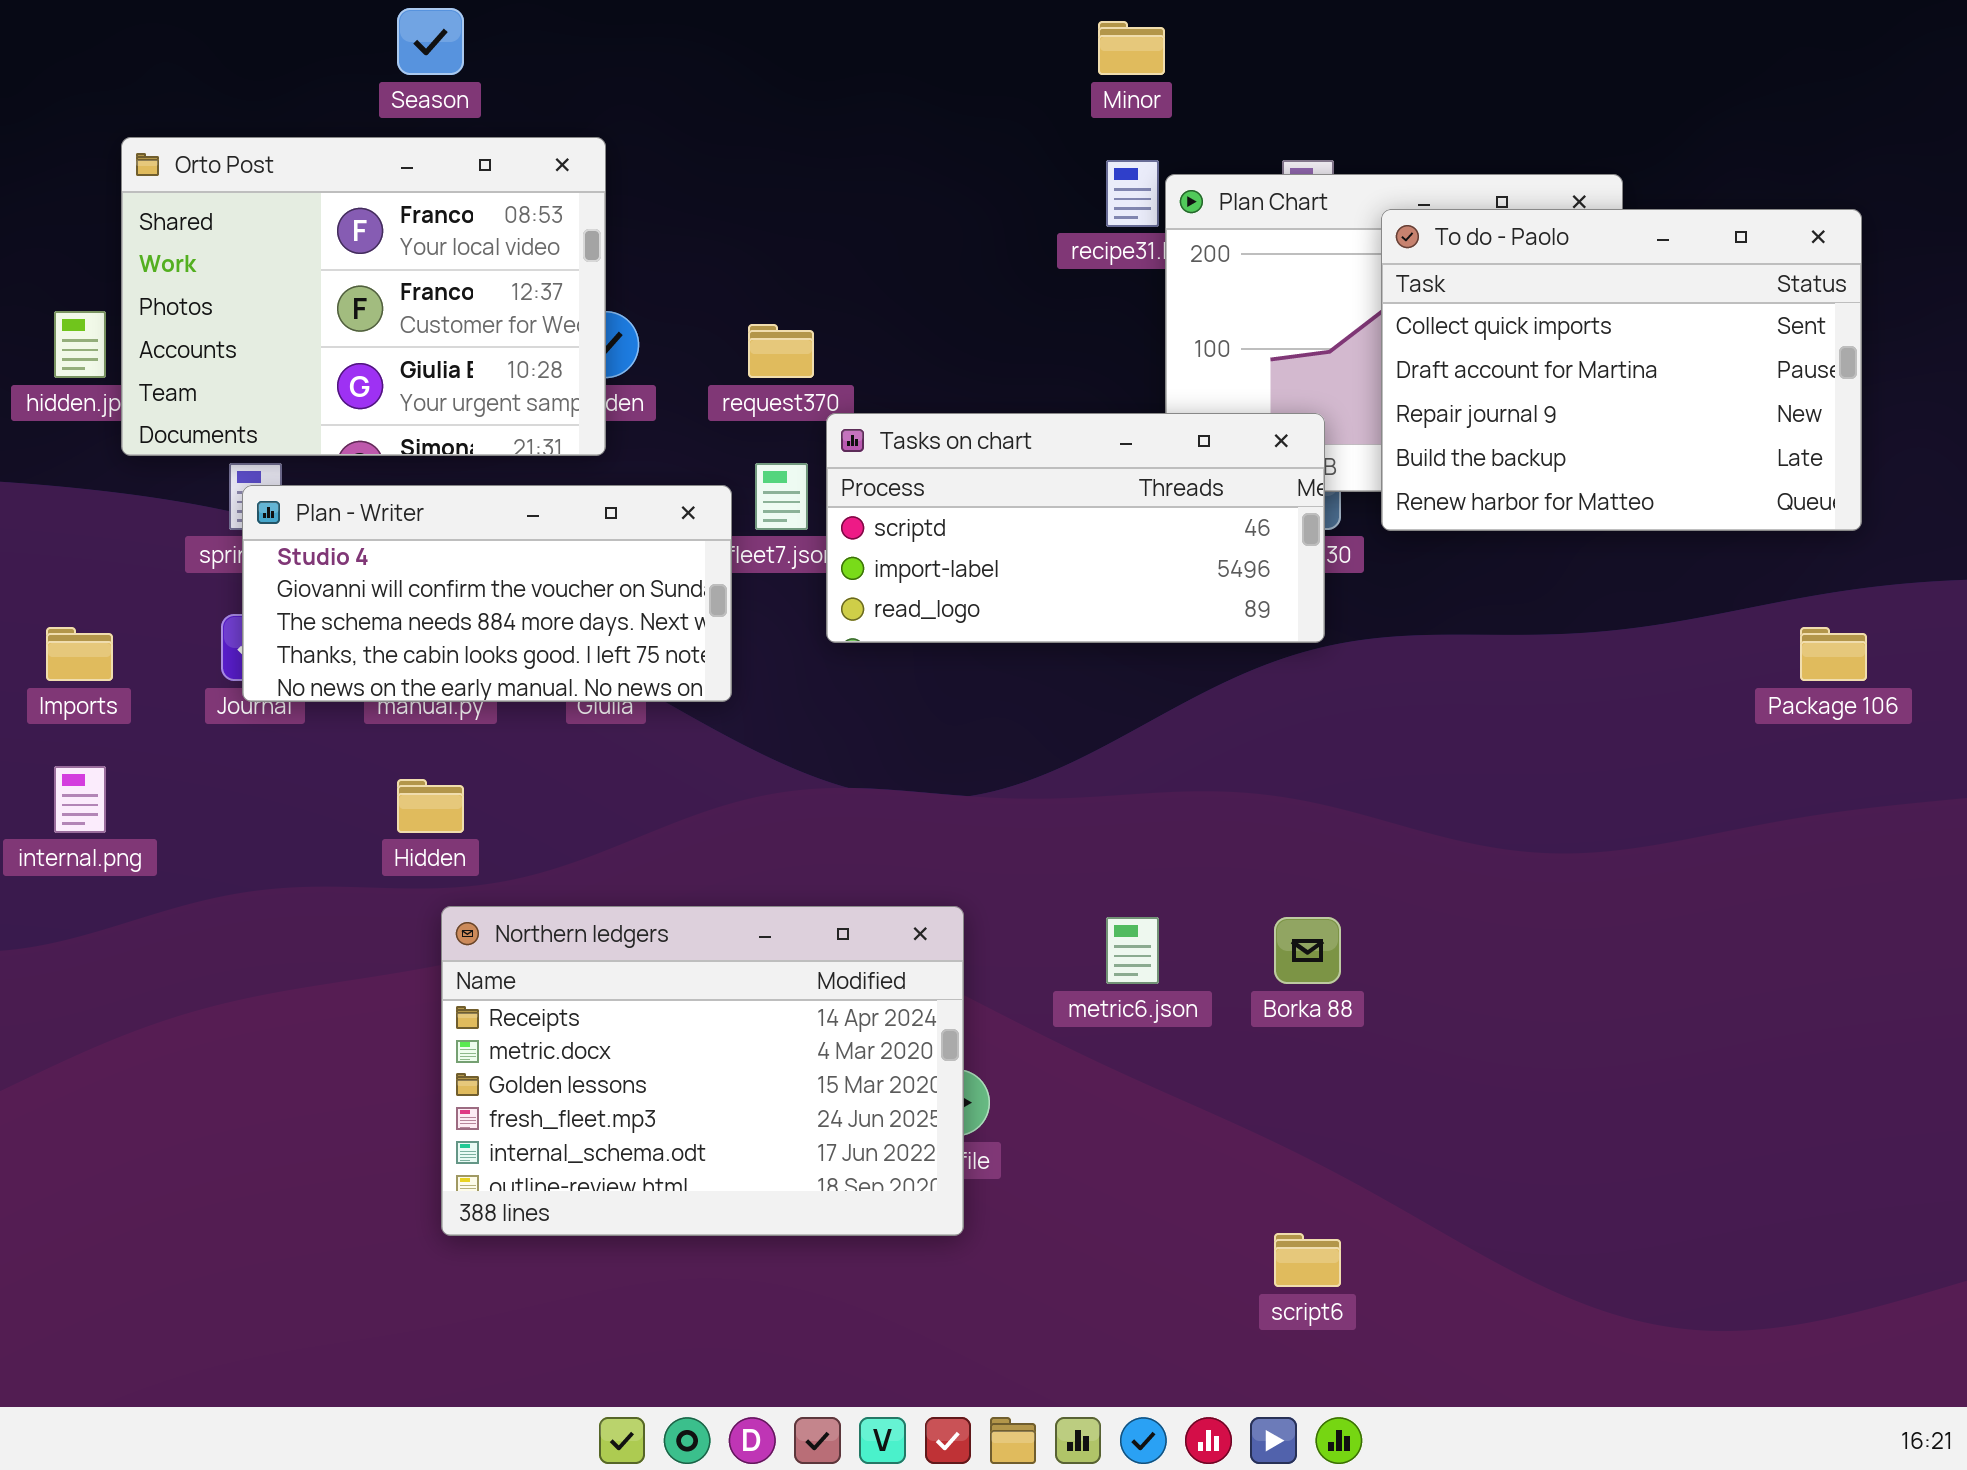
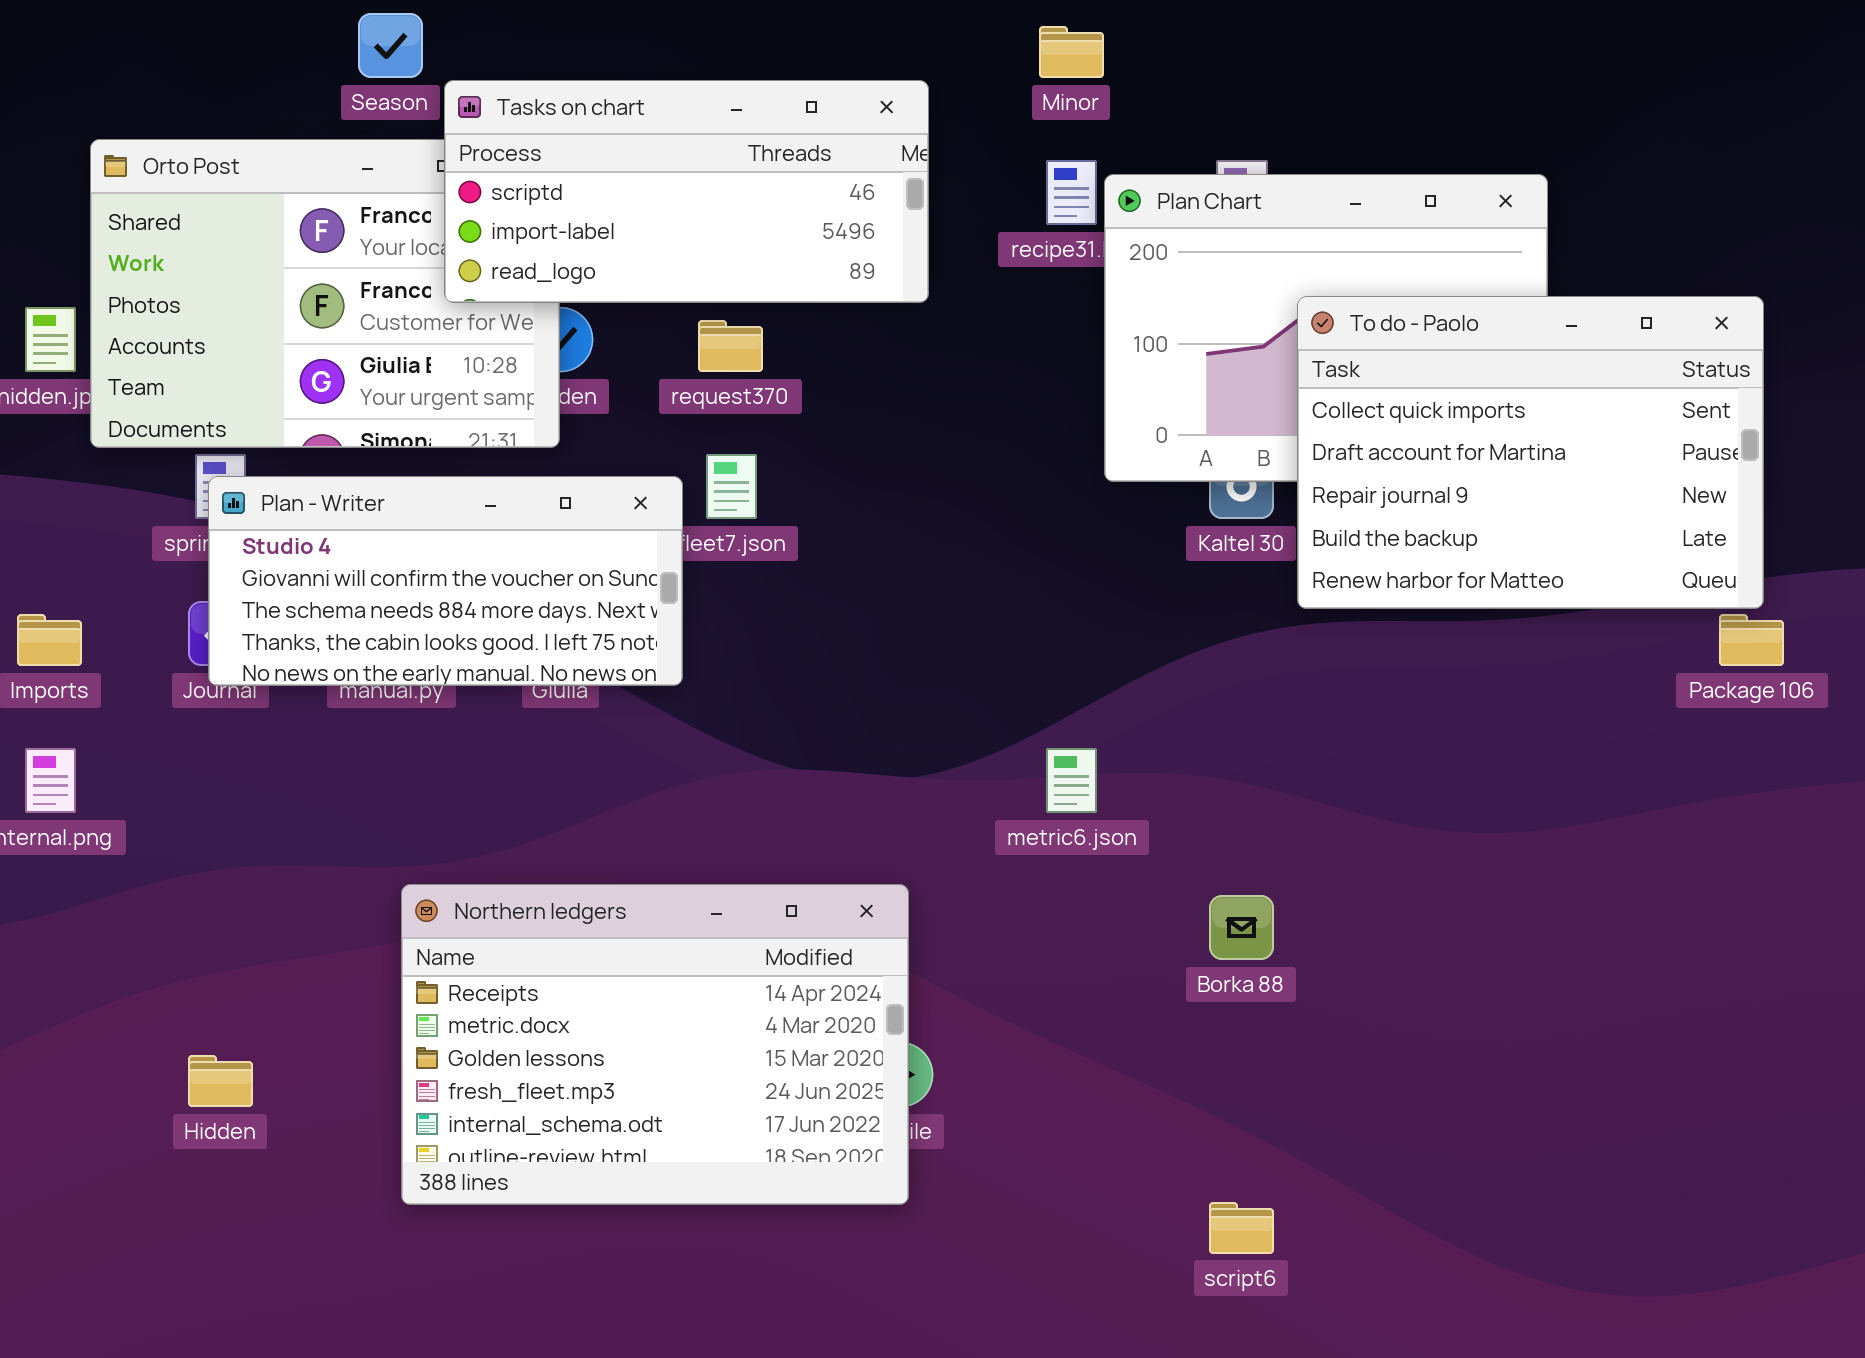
To do - Paolo: [1381,209,1862,531] -> [1297,296,1764,609], moved
Tasks on chart: [826,413,1325,643] -> [444,80,929,303], moved
Hidden: [397,779,464,833] -> [188,1055,253,1107], moved
metric6.json: [1106,917,1159,984] -> [1046,748,1097,813], moved

